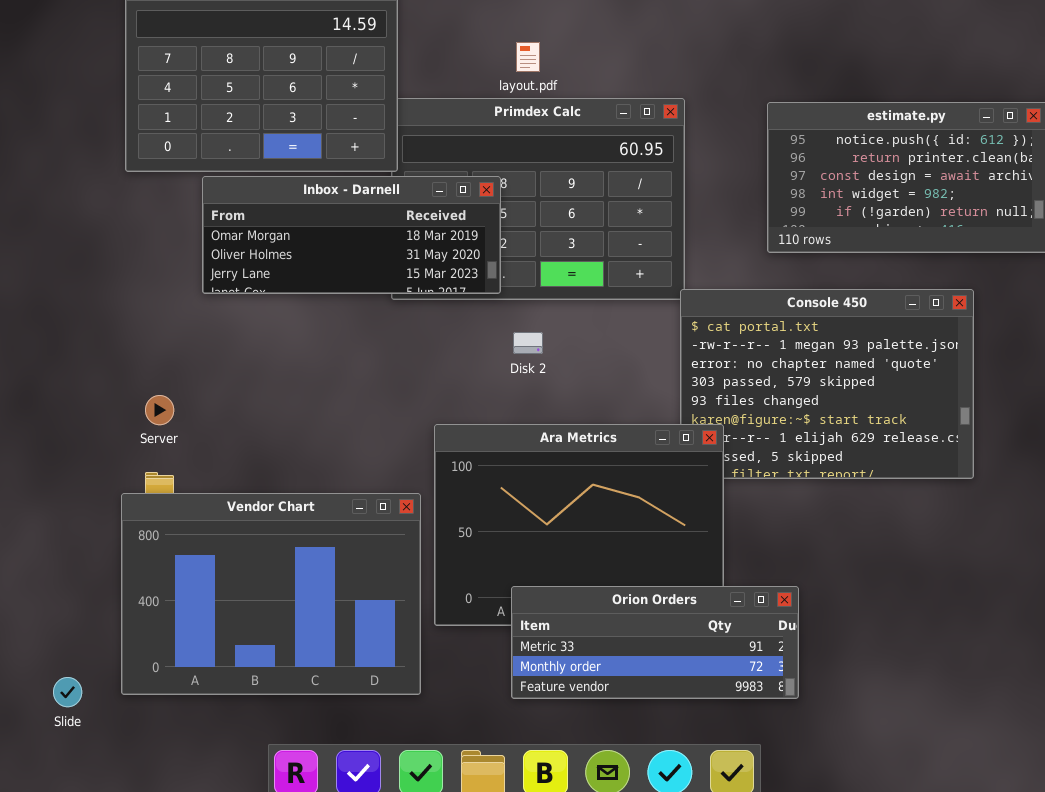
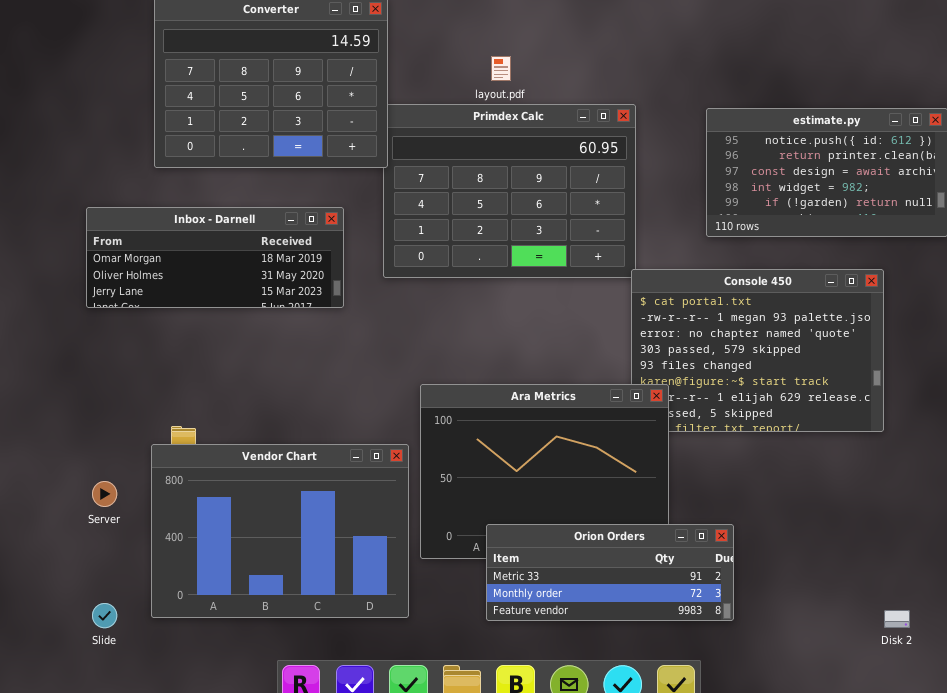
Inbox - Darnell: [202,176,501,294] -> [86,207,344,308], moved
Disk 2: [513,332,543,354] -> [884,610,910,628], moved
Server: [145,395,174,425] -> [92,481,117,507], moved

